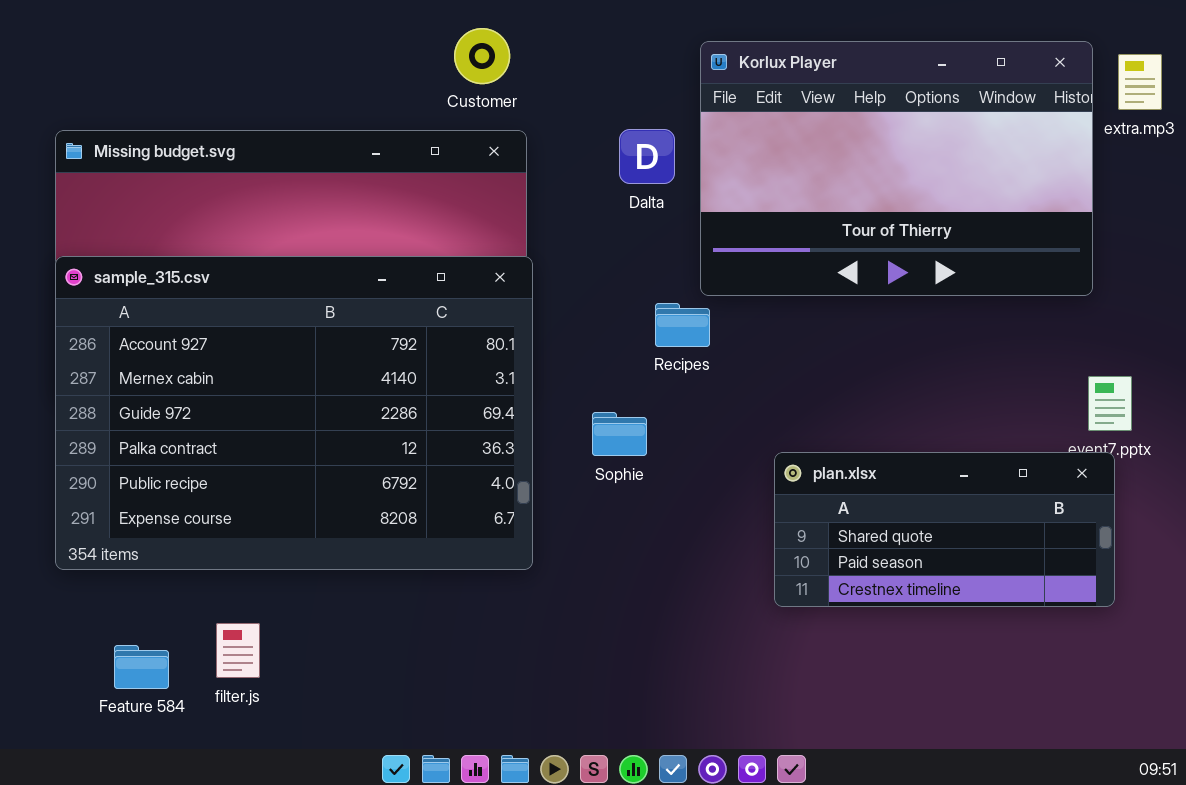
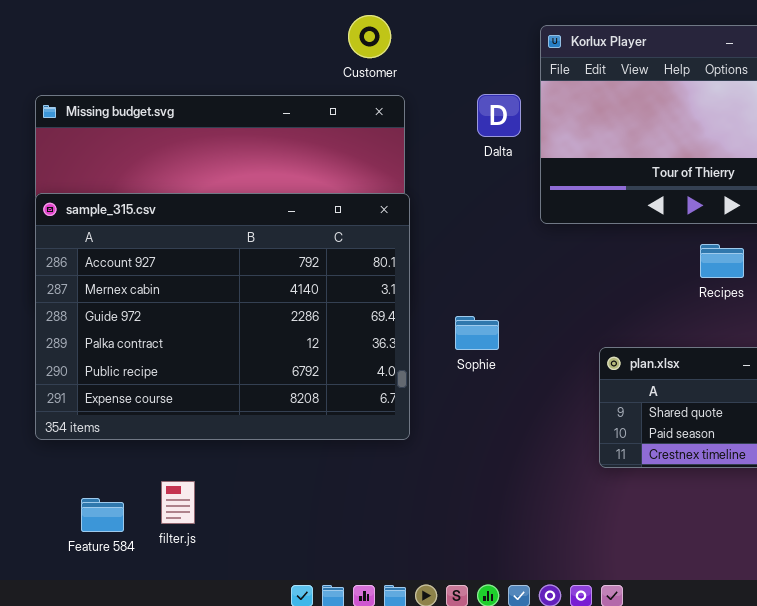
Recipes: [655,303,710,347] -> [700,244,744,278], moved

